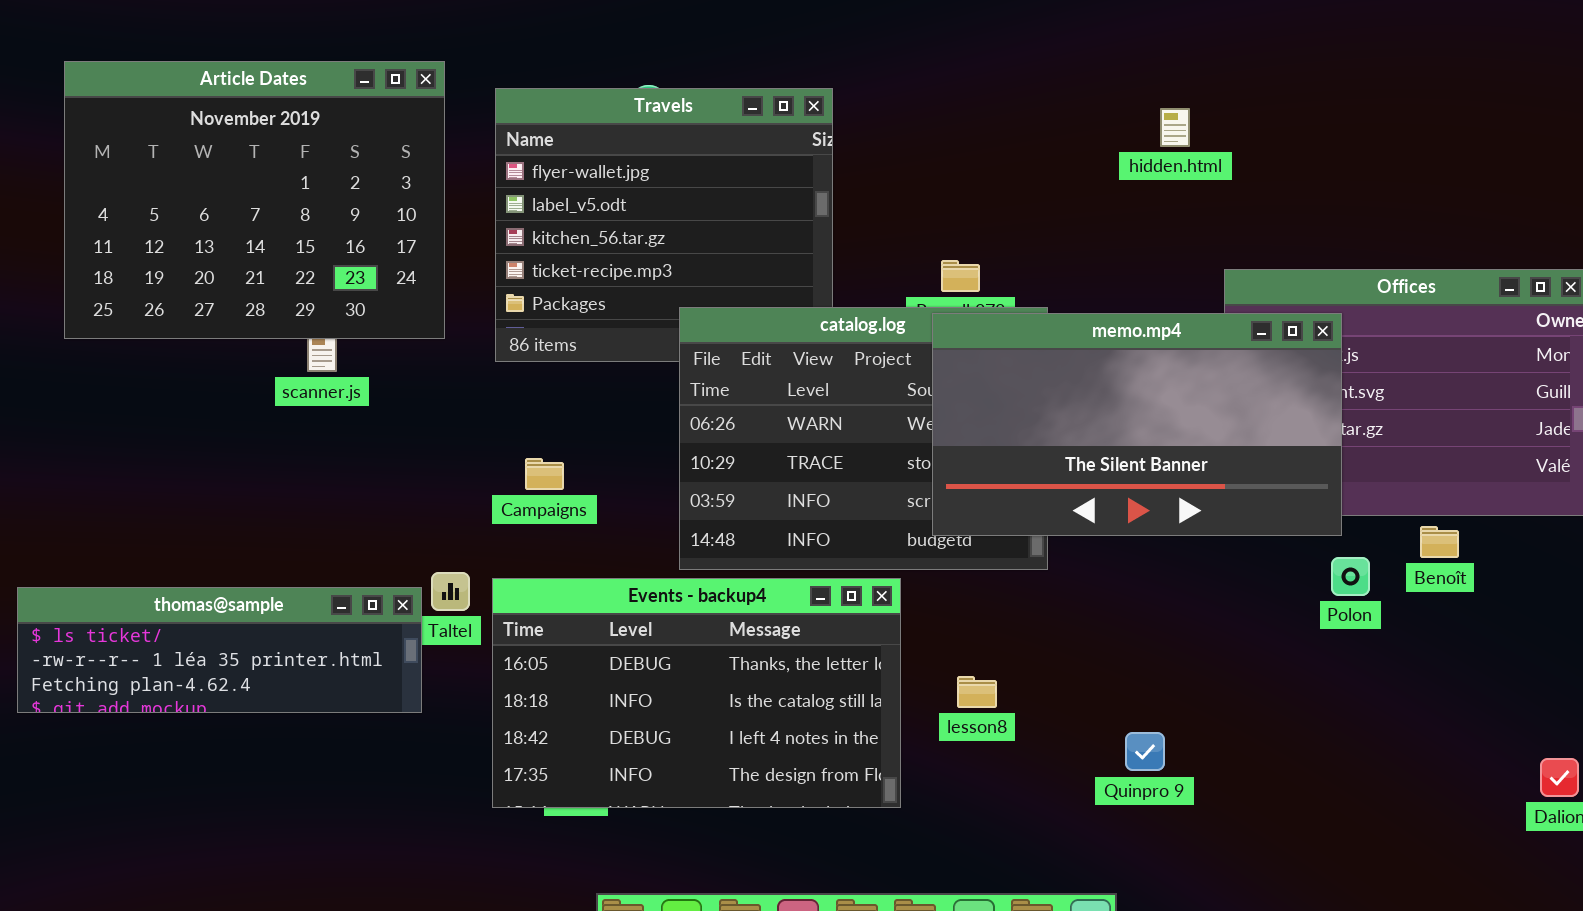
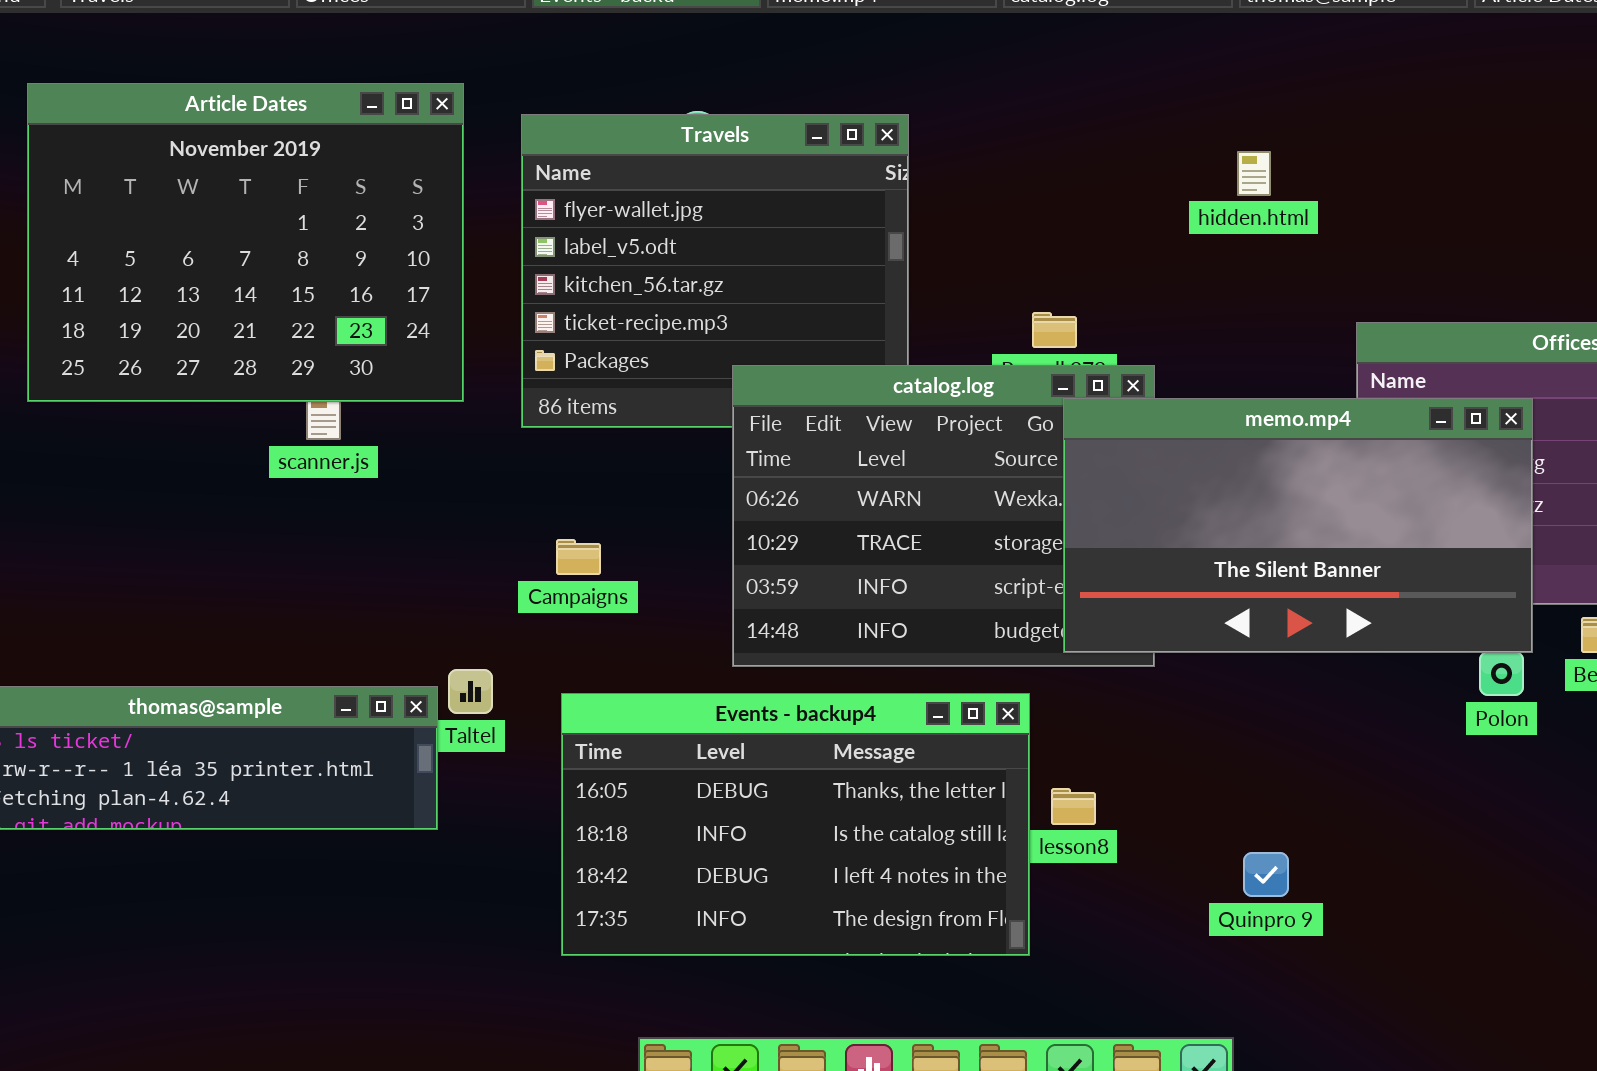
hidden.html: [1160,108,1190,147] -> [1237,151,1271,196], moved
memo.mp4: [932,313,1342,536] -> [1063,398,1533,653], moved
Events - backup4: [492,578,901,808] -> [561,693,1030,956], moved

